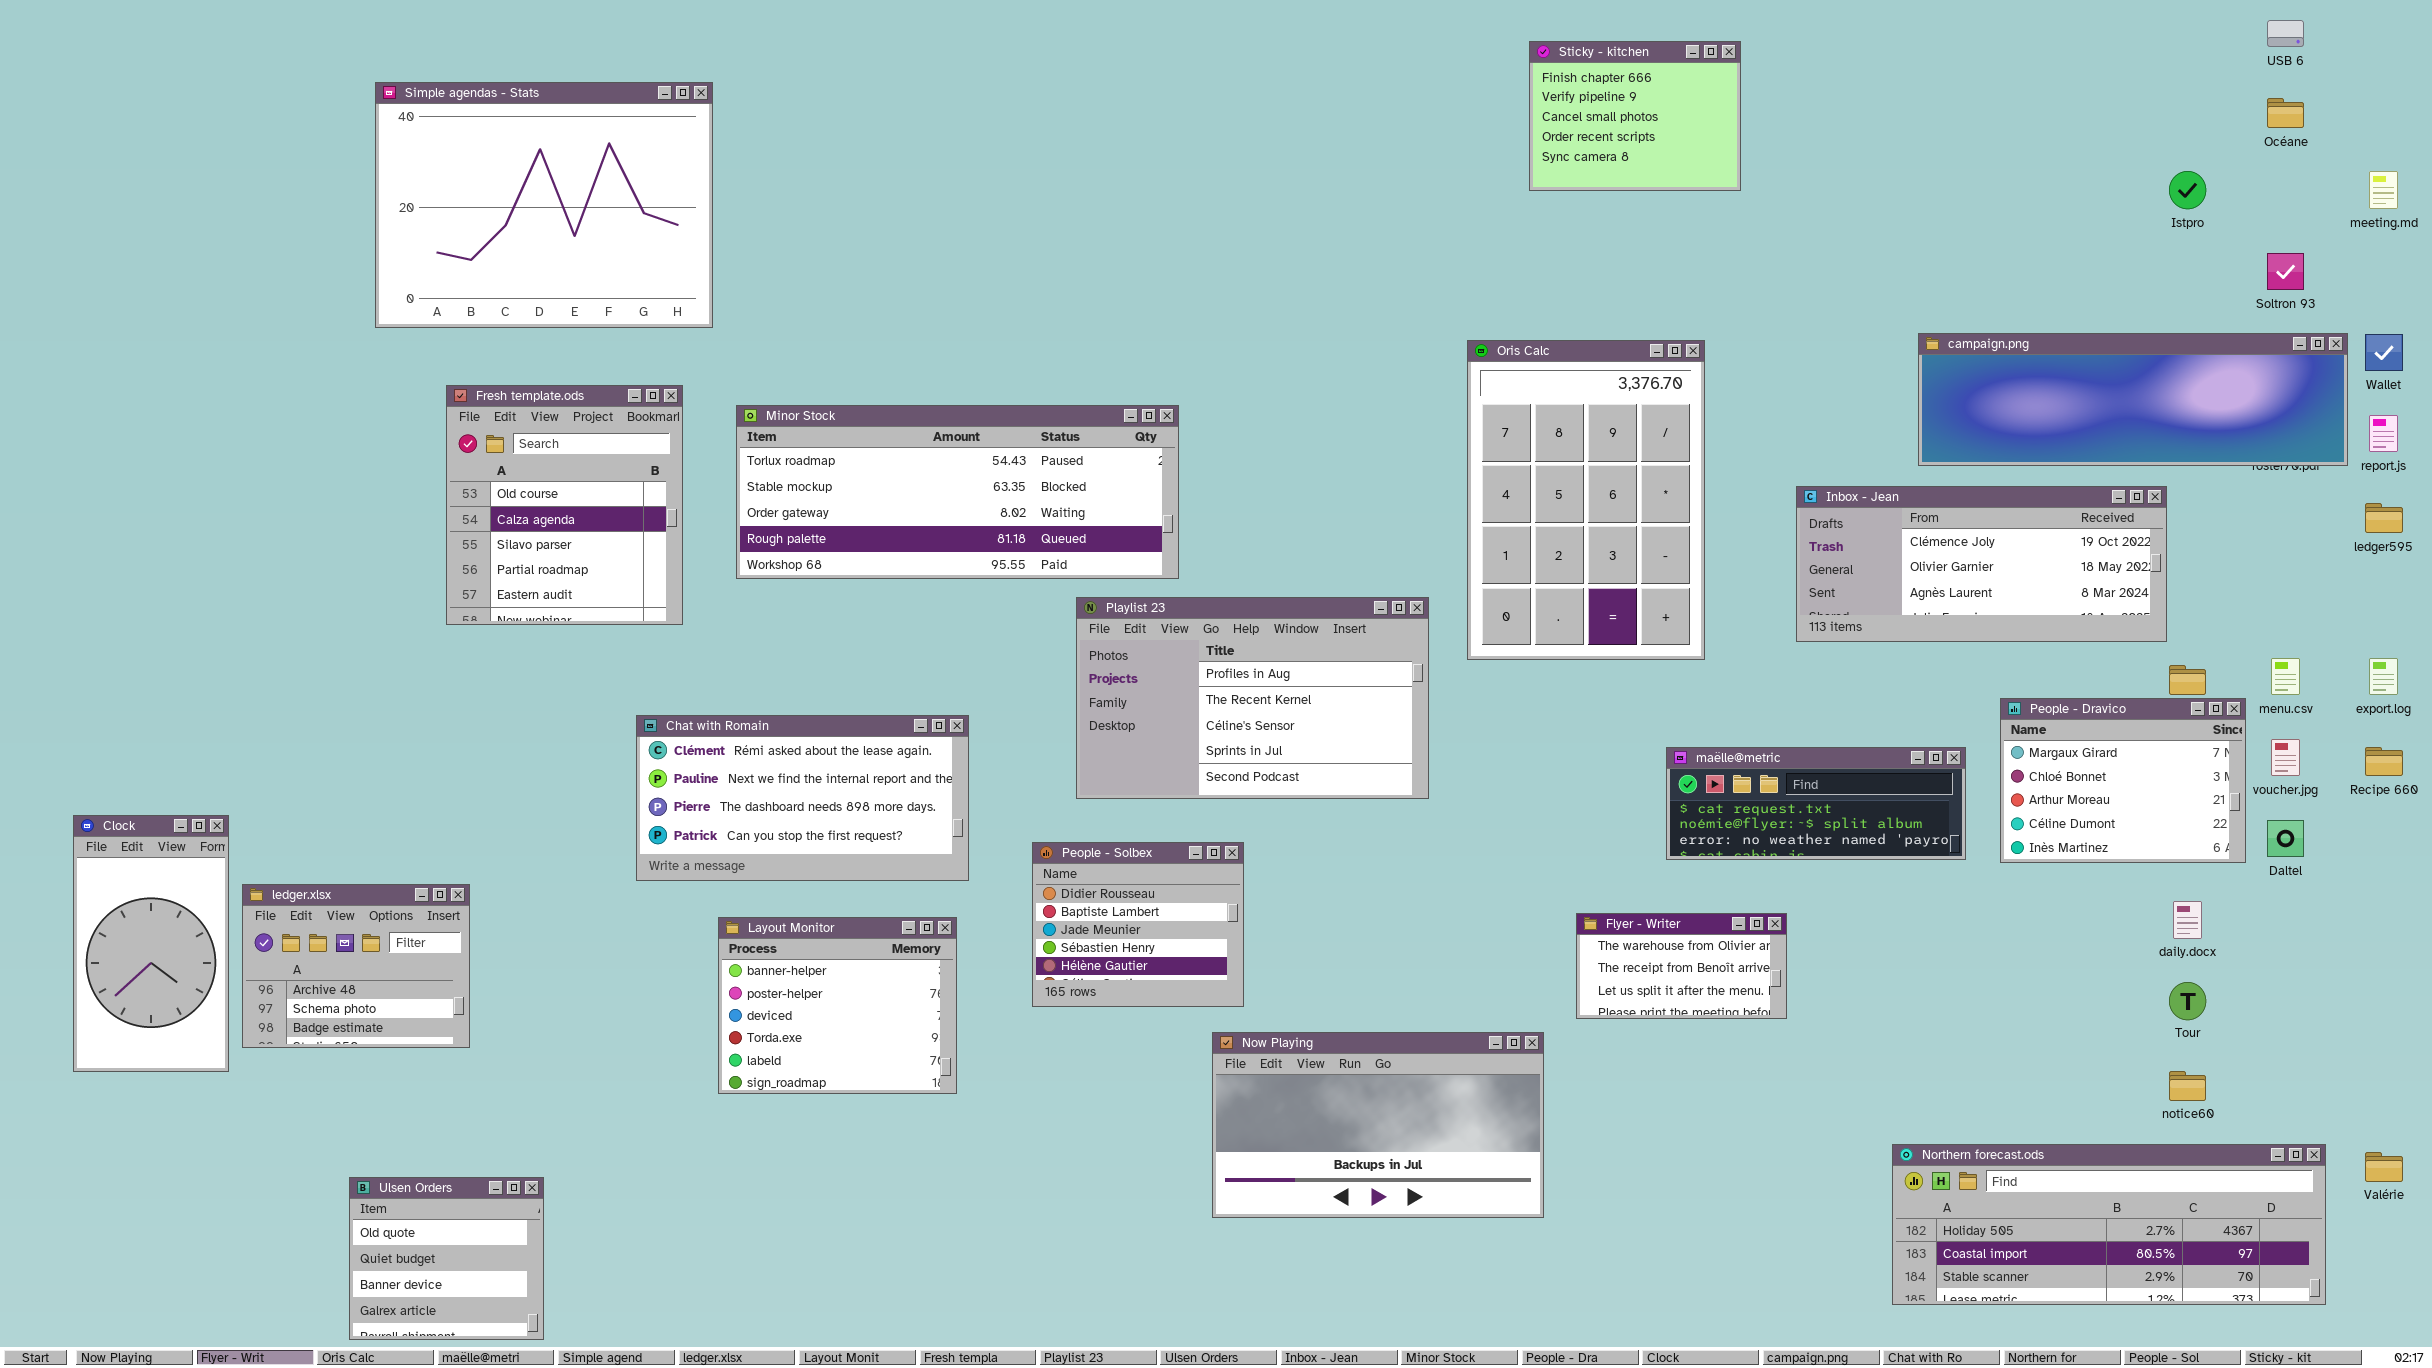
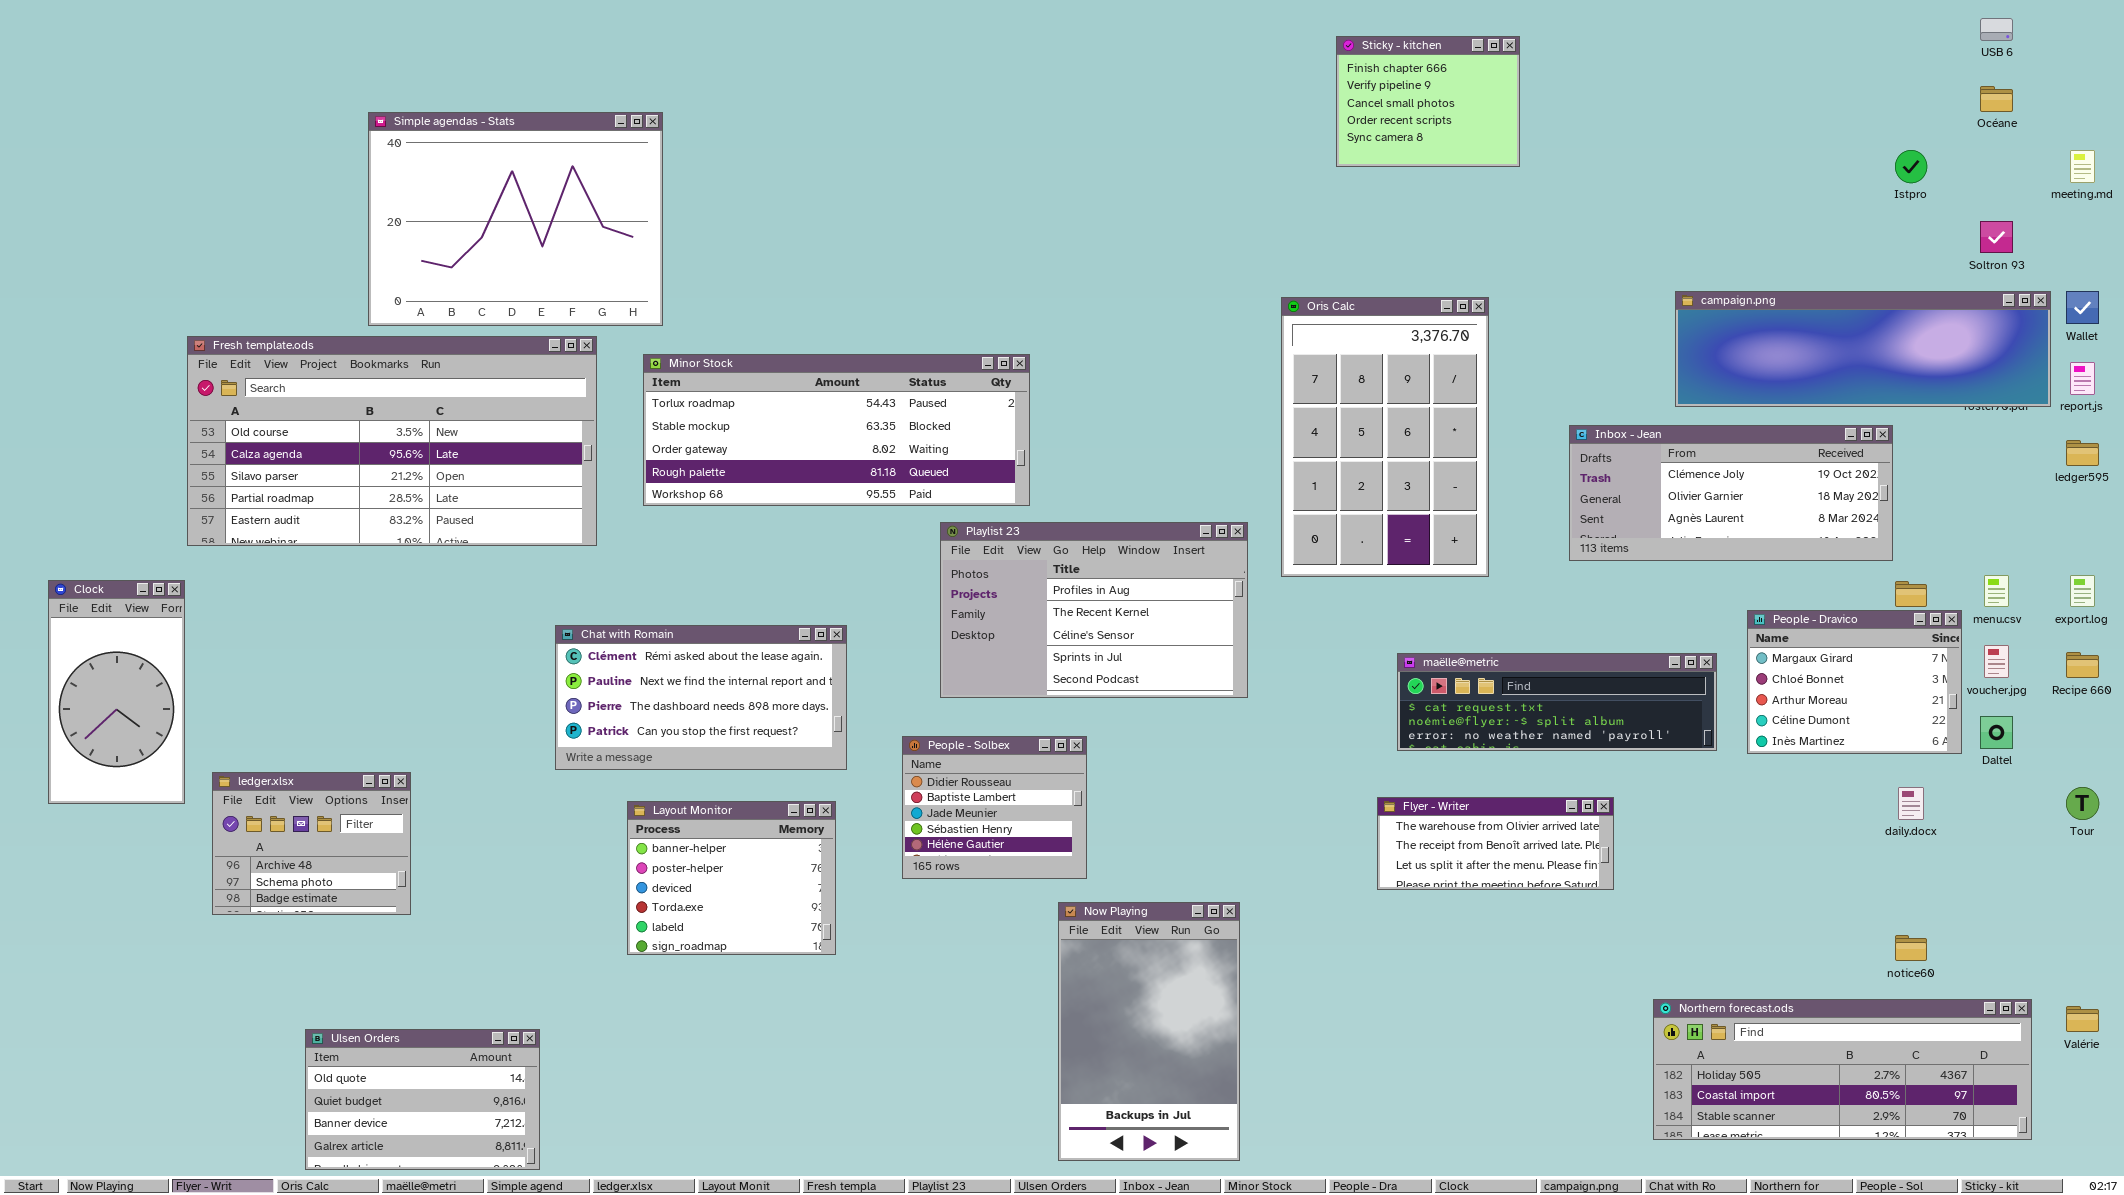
Simple agendas - Stats: [375,82,713,328] -> [368,112,663,326], moved
Fresh template.ods: [446,385,683,625] -> [187,336,597,546], resized
maëlle@metric: [1666,747,1966,860] -> [1397,653,1717,751], resized
Clock: [73,815,229,1072] -> [48,580,185,804], moved
Flyer - Writer: [1576,913,1787,1019] -> [1377,797,1614,890], resized
Tour: [2169,982,2206,1020] -> [2066,787,2099,820], moved
Now Playing: [1212,1032,1544,1218] -> [1058,902,1240,1161], resized
Ulsen Orders: [349,1177,544,1340] -> [305,1029,540,1170], resized

